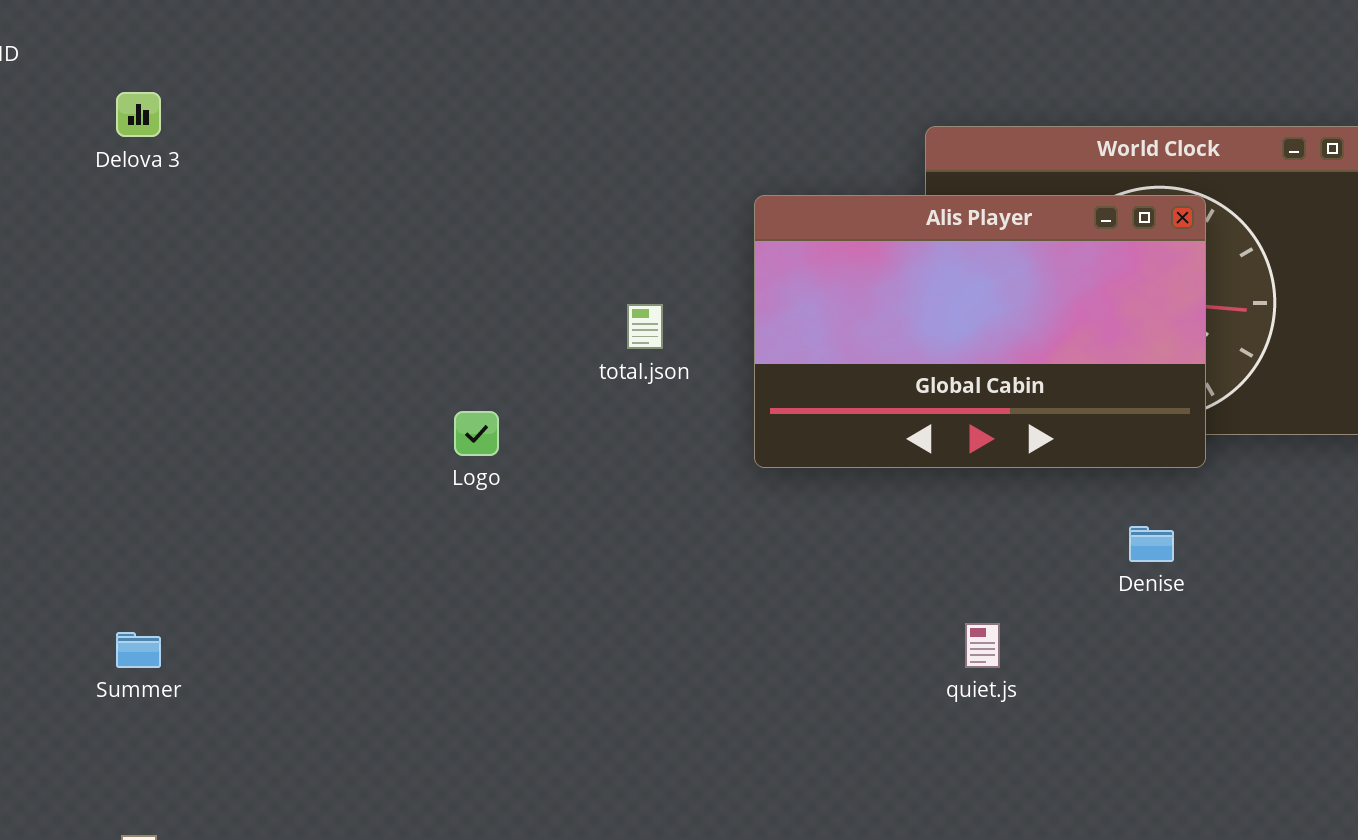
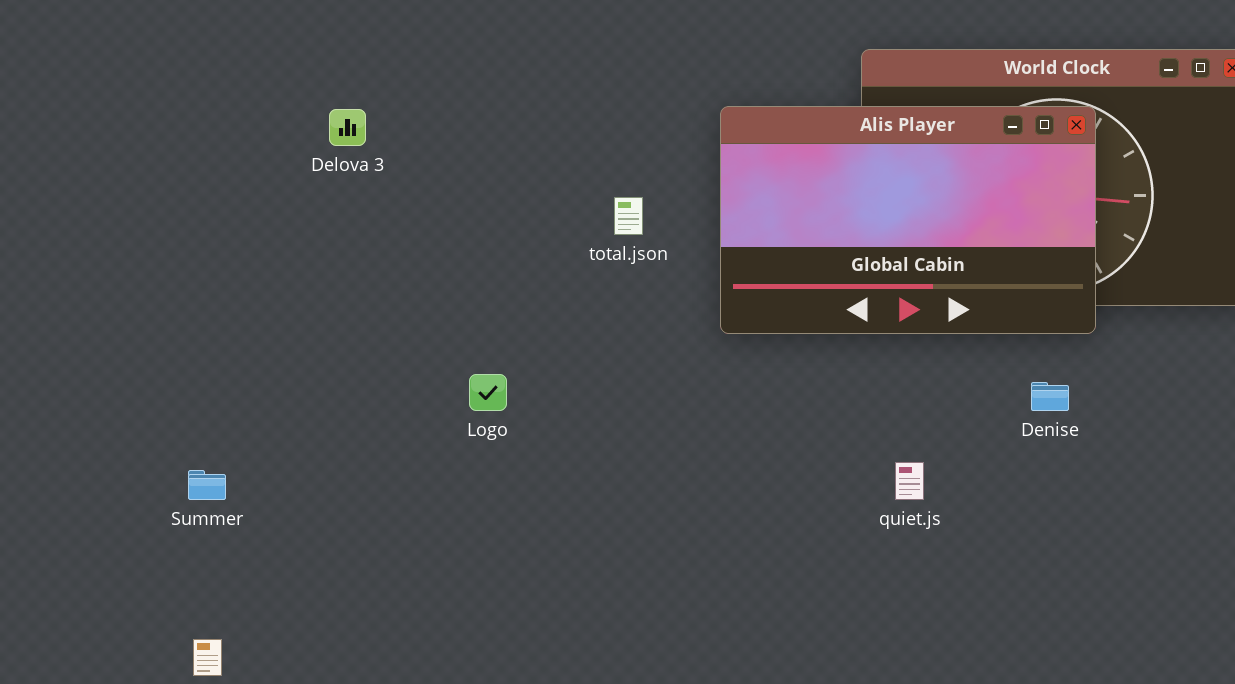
Delova 3: [116,92,161,137] -> [329,109,366,146], moved
Logo: [454,411,499,456] -> [469,374,507,411], moved

